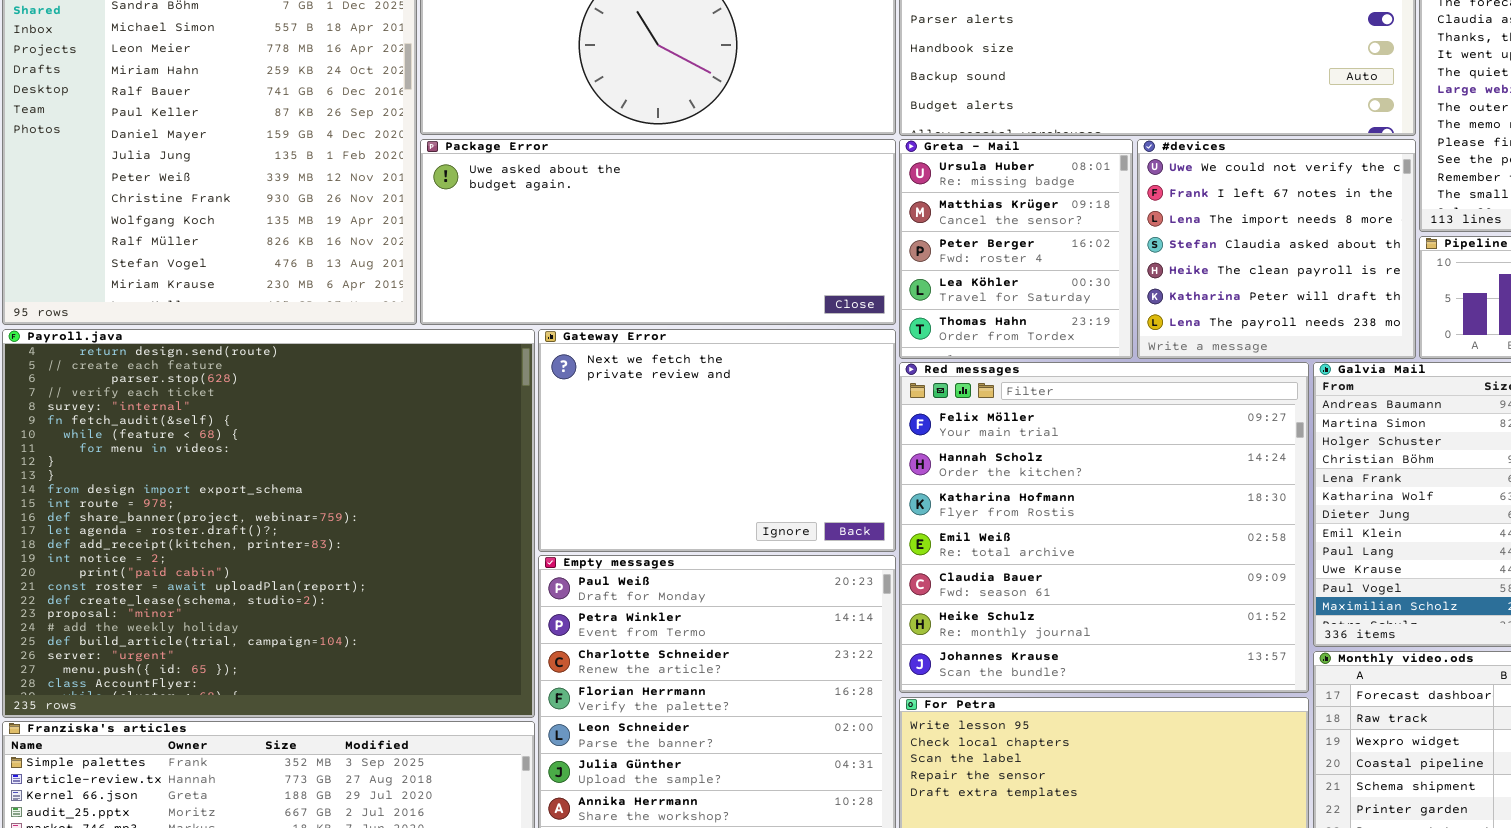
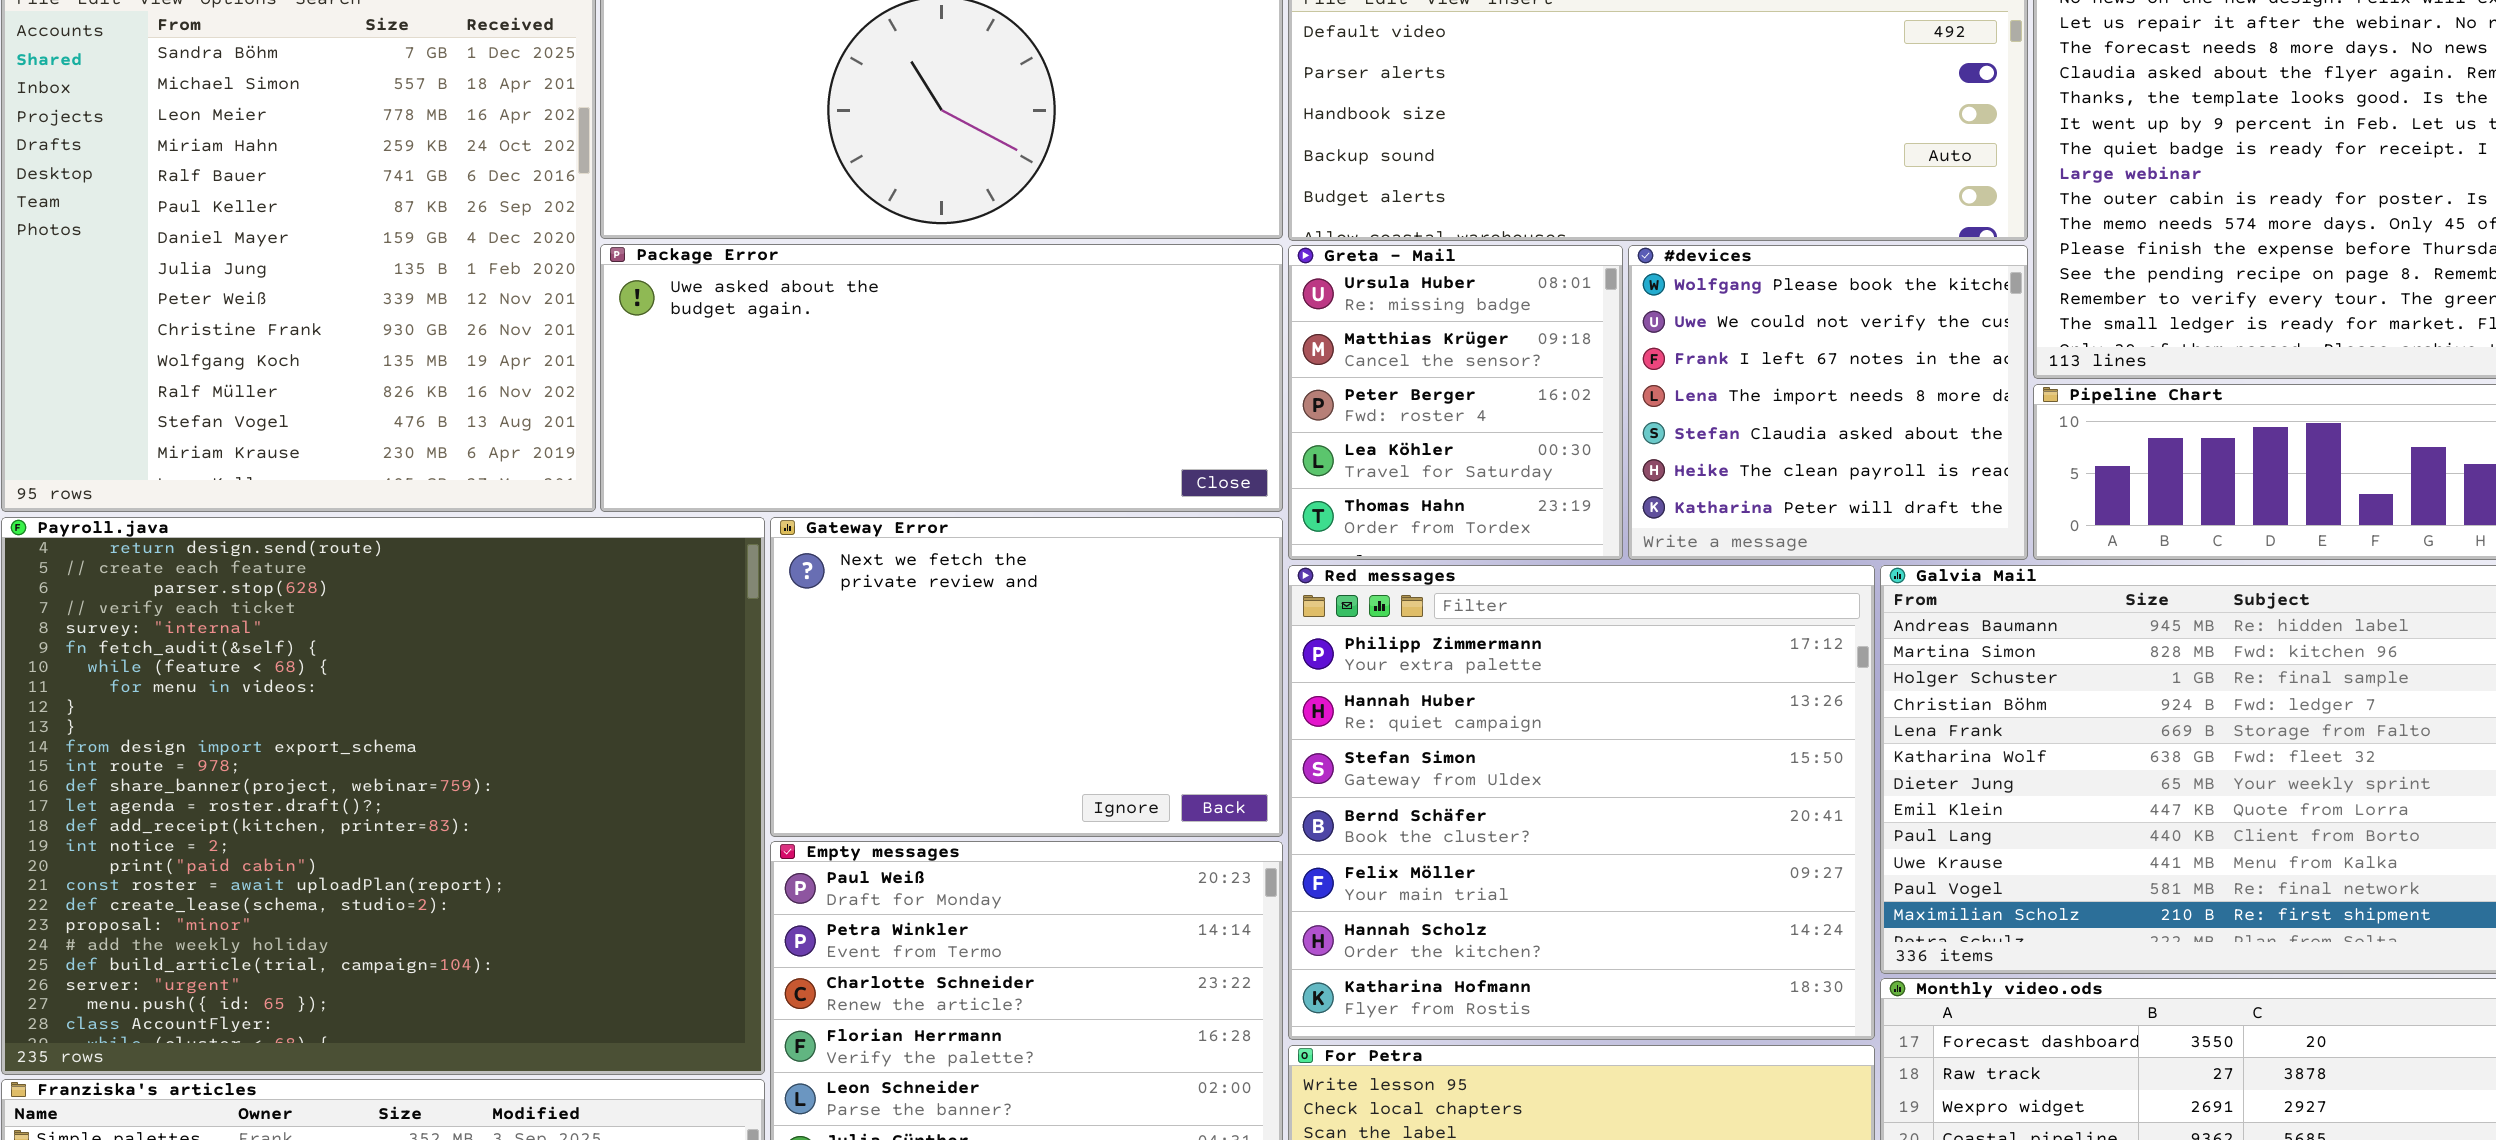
#devices: [1137,139,1416,359] -> [1628,245,2028,560], scrolled up 1 row
Red messages: [899,362,1309,693] -> [1288,565,1875,1040], scrolled up 4 rows

